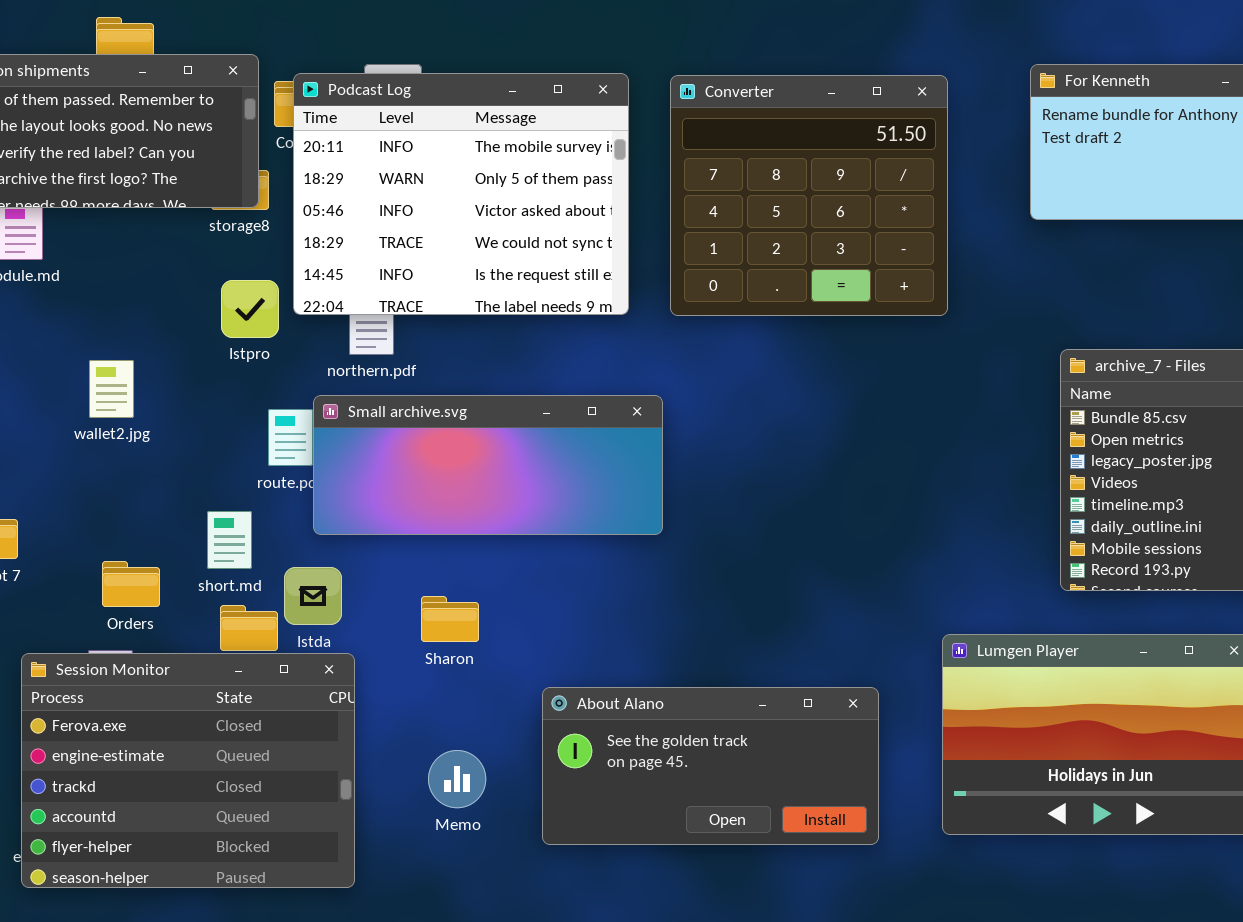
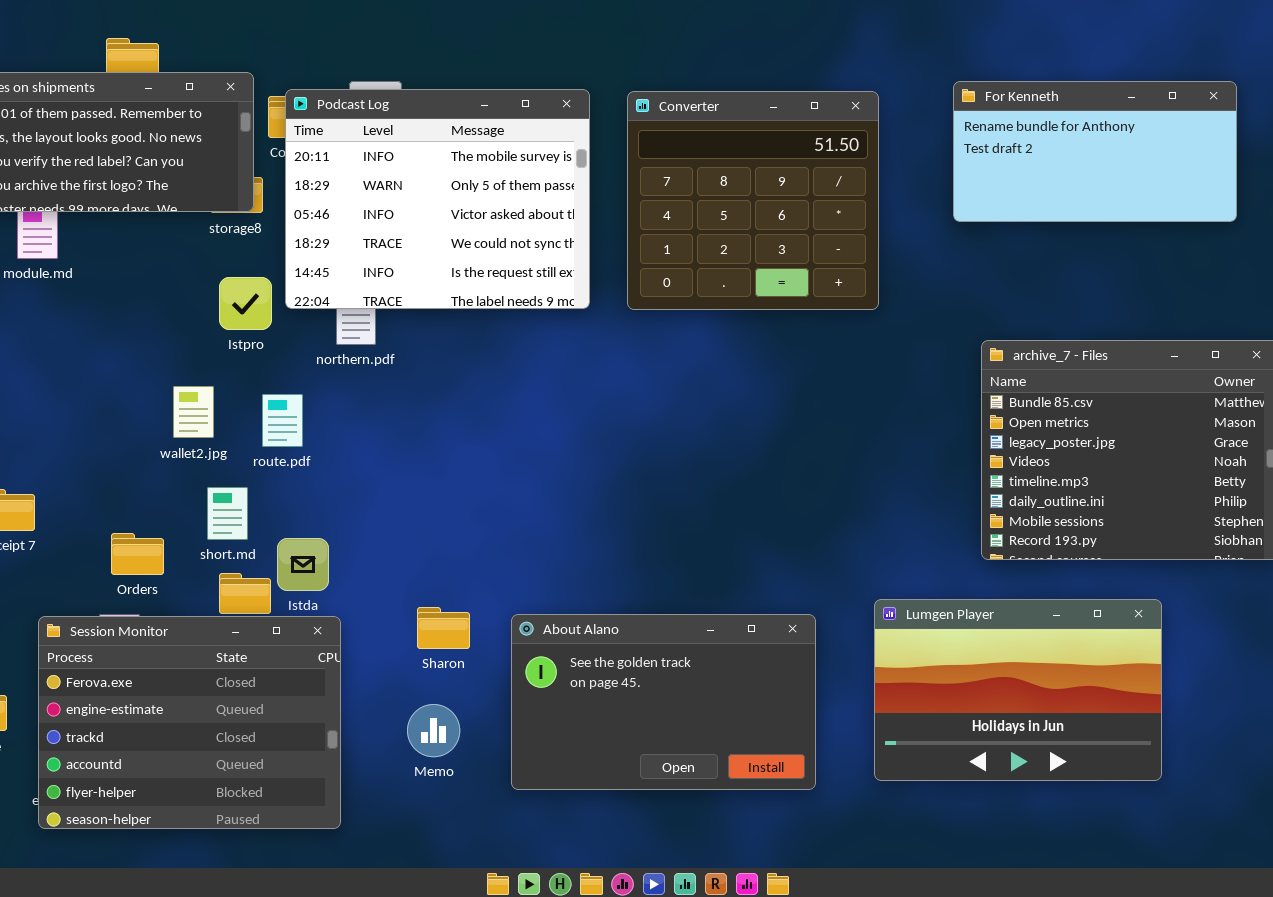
wallet2.jpg: [89,360,134,418] -> [173,386,214,438], moved
Small archive.svg: [313,395,663,535] -> none, closed
Sharon: [421,596,479,642] -> [417,607,470,649], moved
About Alano: [542,687,879,845] -> [511,614,816,790], resized

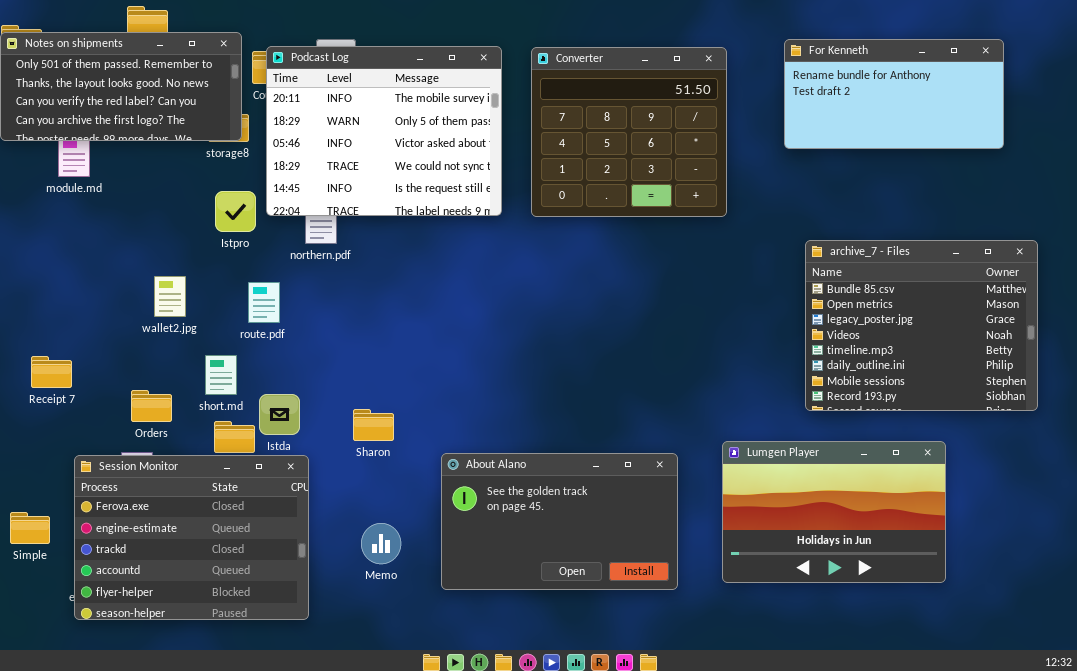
wallet2.jpg: [173,386,214,438] -> [154,276,186,317], moved
Sharon: [417,607,470,649] -> [353,409,394,441], moved

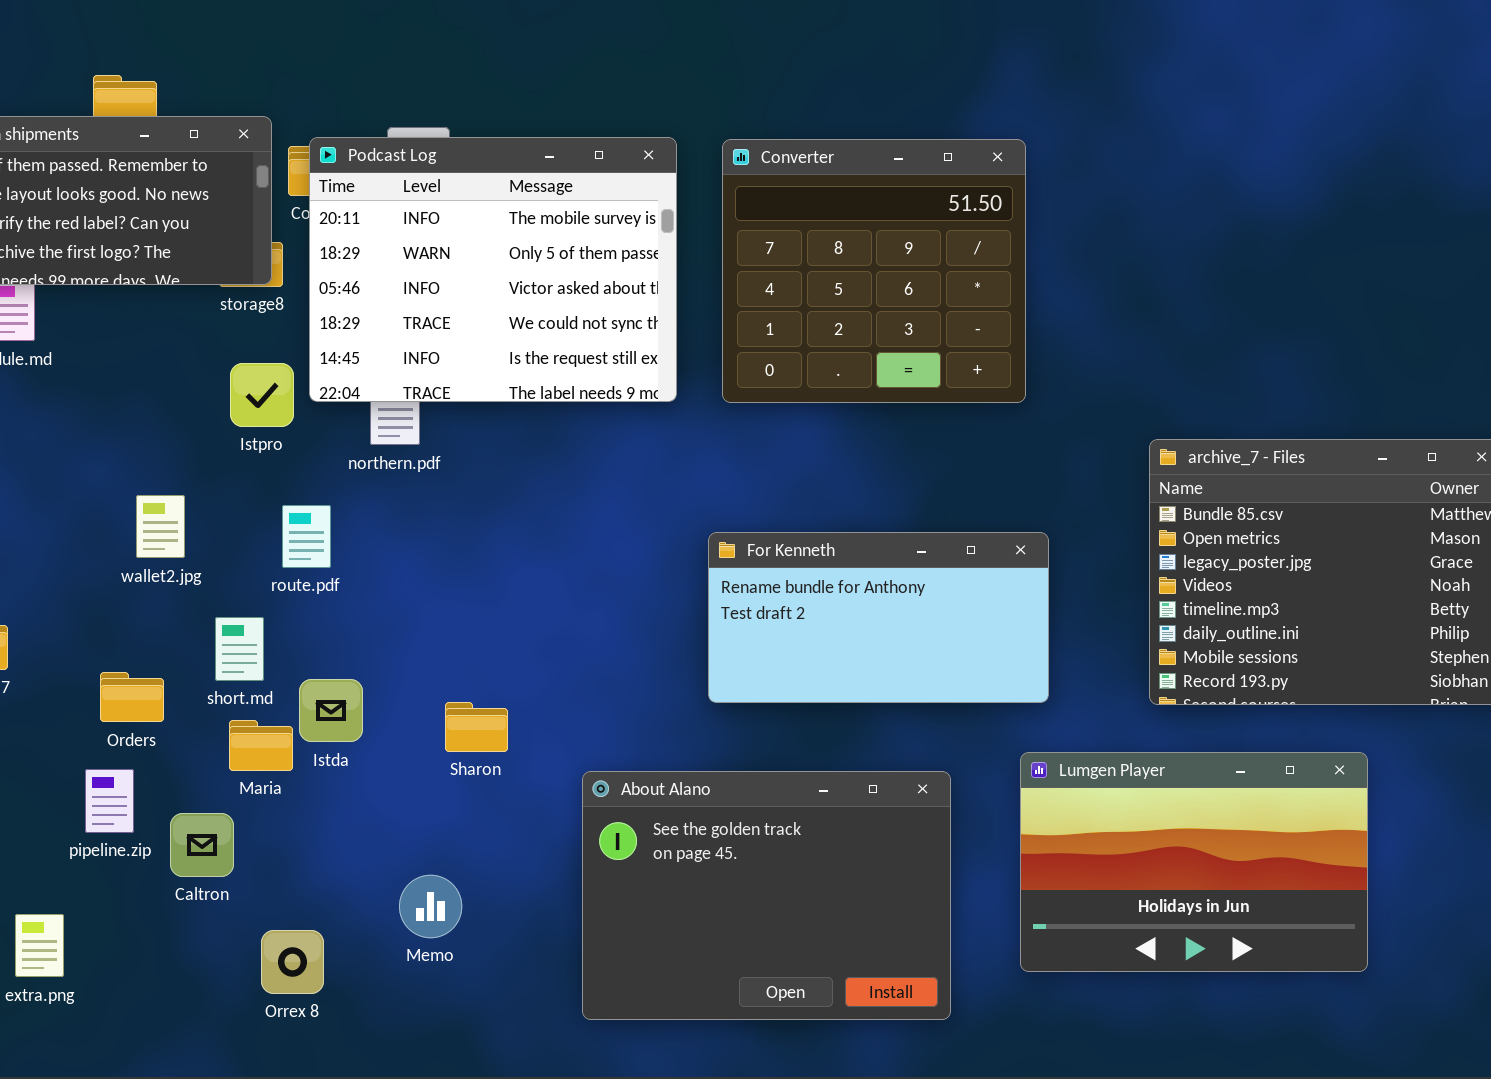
For Kenneth: [784,39,1004,149] -> [708,532,1049,703], moved
About Alano: [441,453,678,590] -> [582,771,951,1020], resized
Session Monitor: [74,455,309,620] -> none, closed
Memo: [361,523,401,564] -> [399,875,462,938], moved

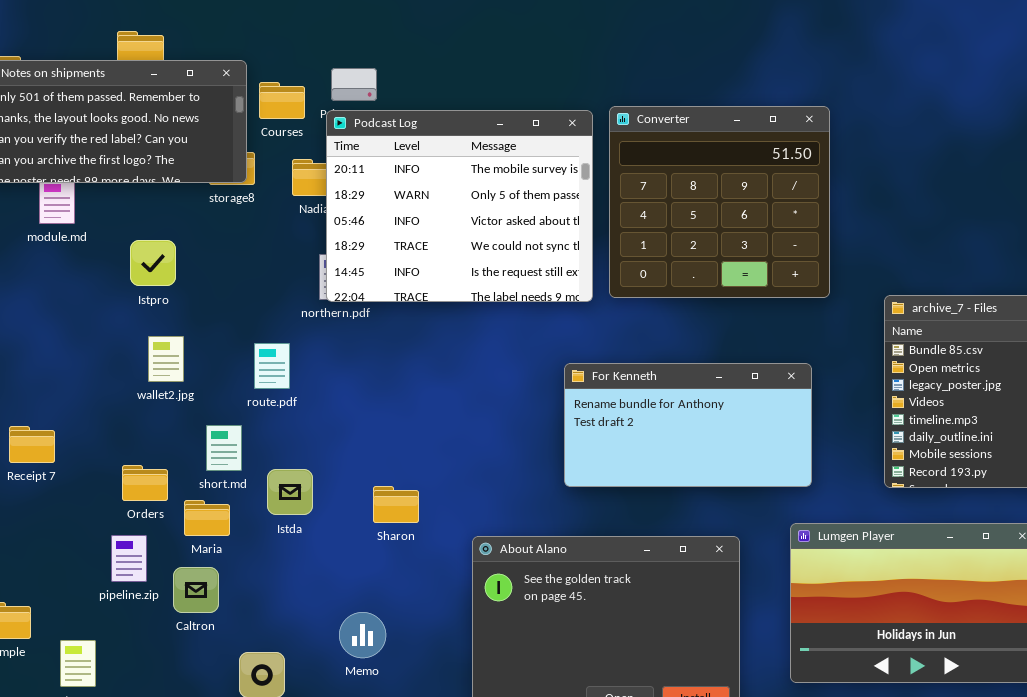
Podcast Log: [309,137,677,402] -> [326,110,593,302], moved
Converter: [722,139,1026,403] -> [609,106,830,298], moved
Istpro: [230,363,294,427] -> [130,240,176,286], moved
Maria: [229,720,293,771] -> [184,500,230,536], moved

